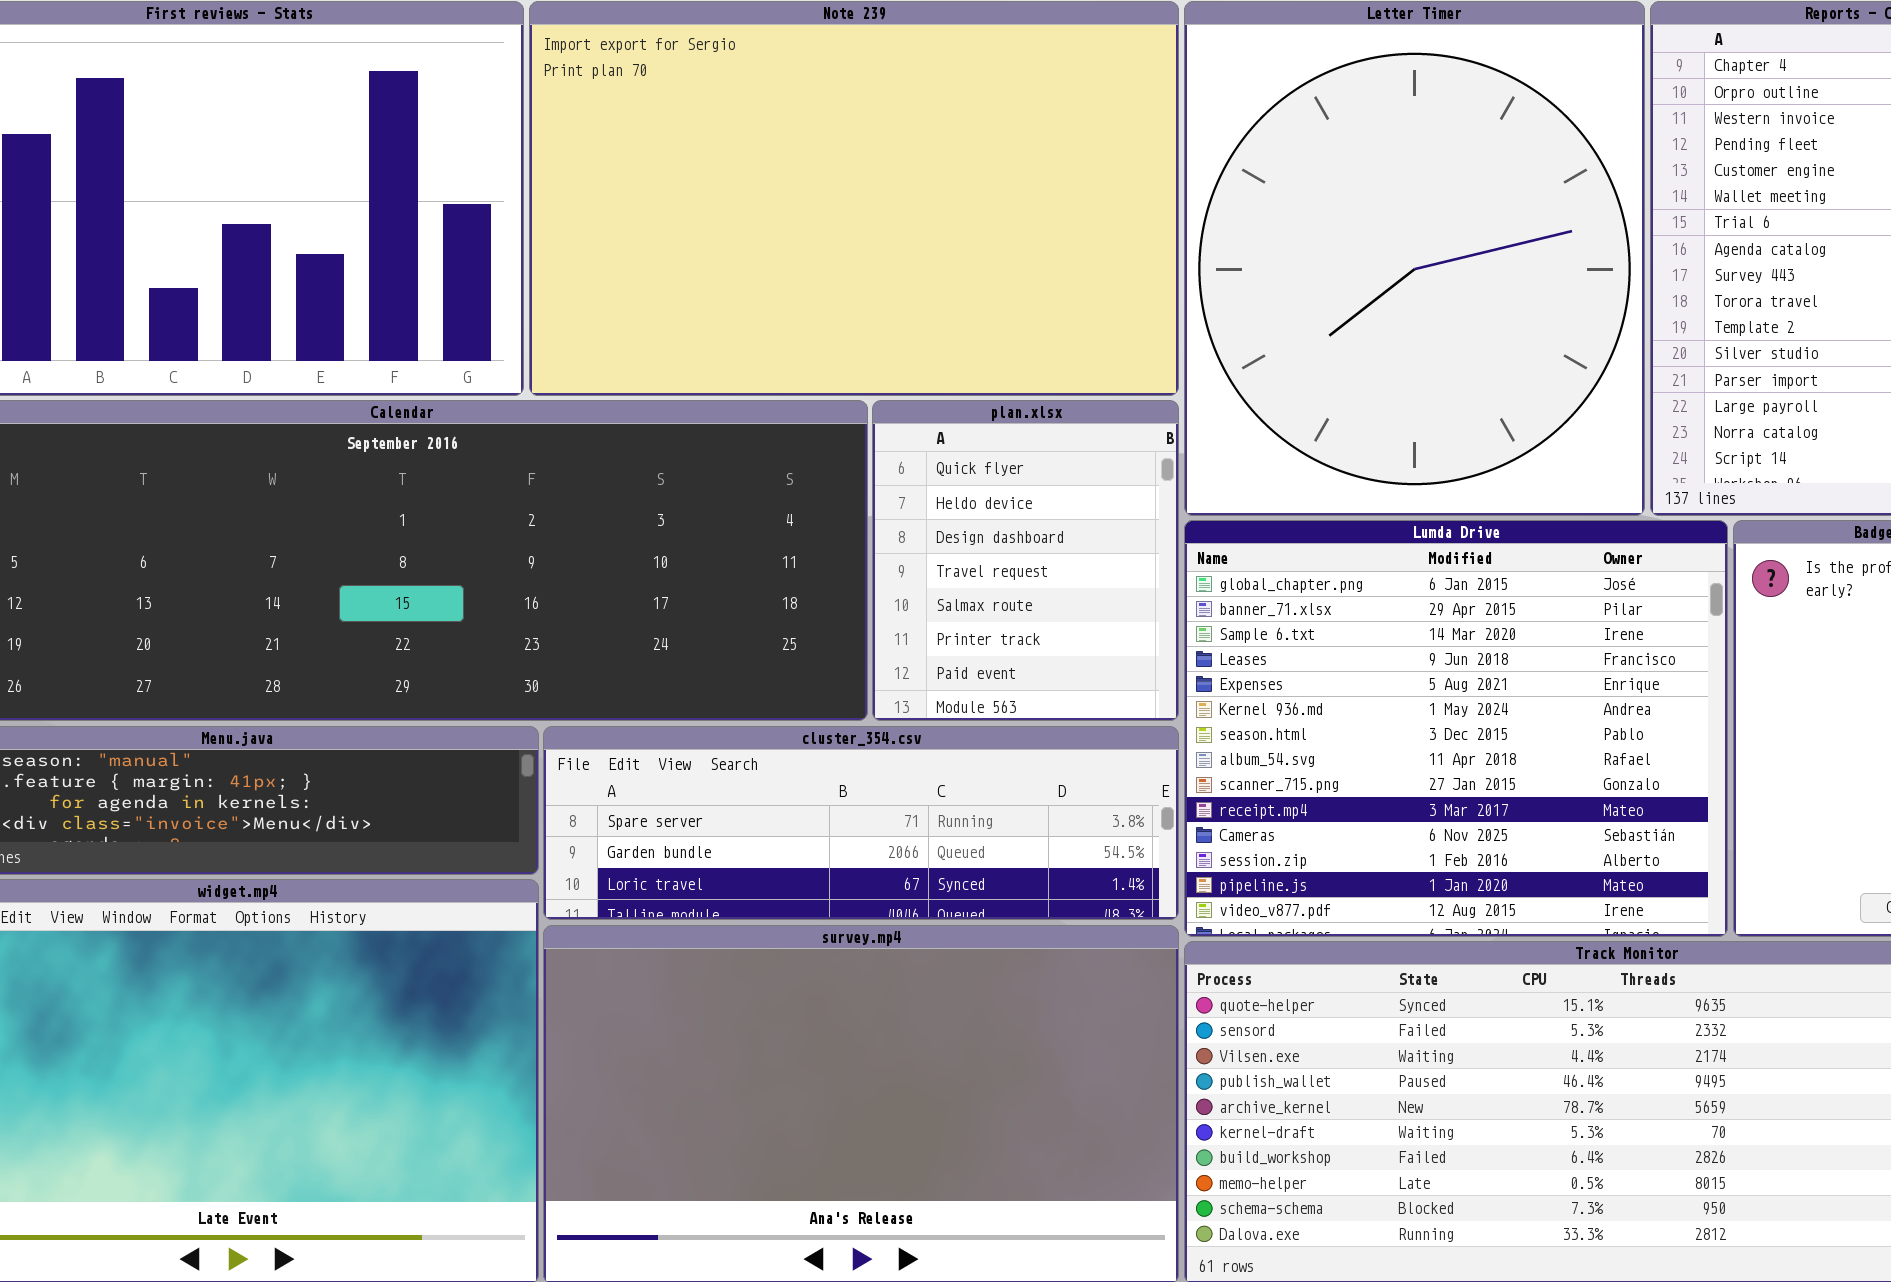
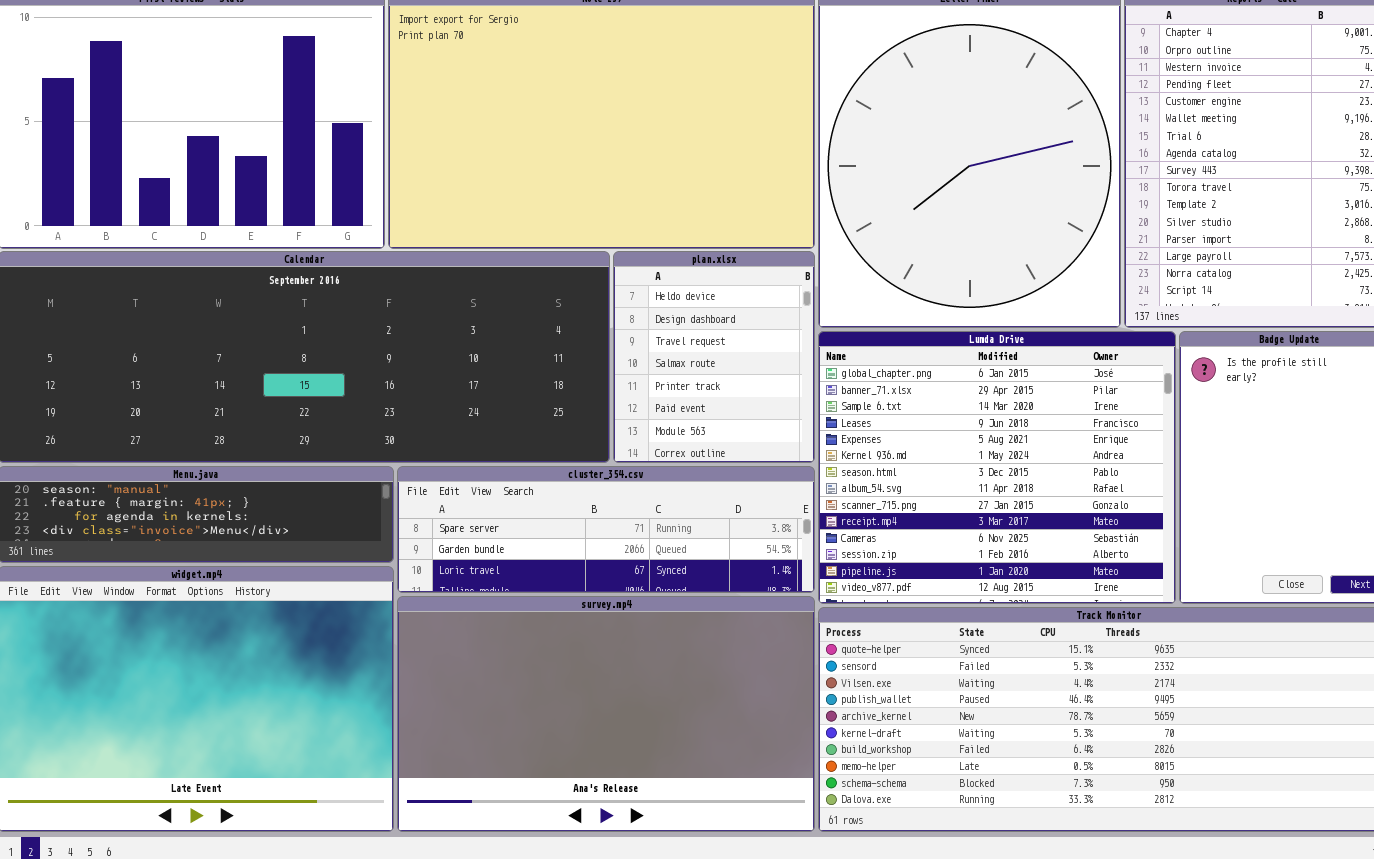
plan.xlsx: [872,400,1179,721] -> [613,251,815,463], scrolled down 1 row

